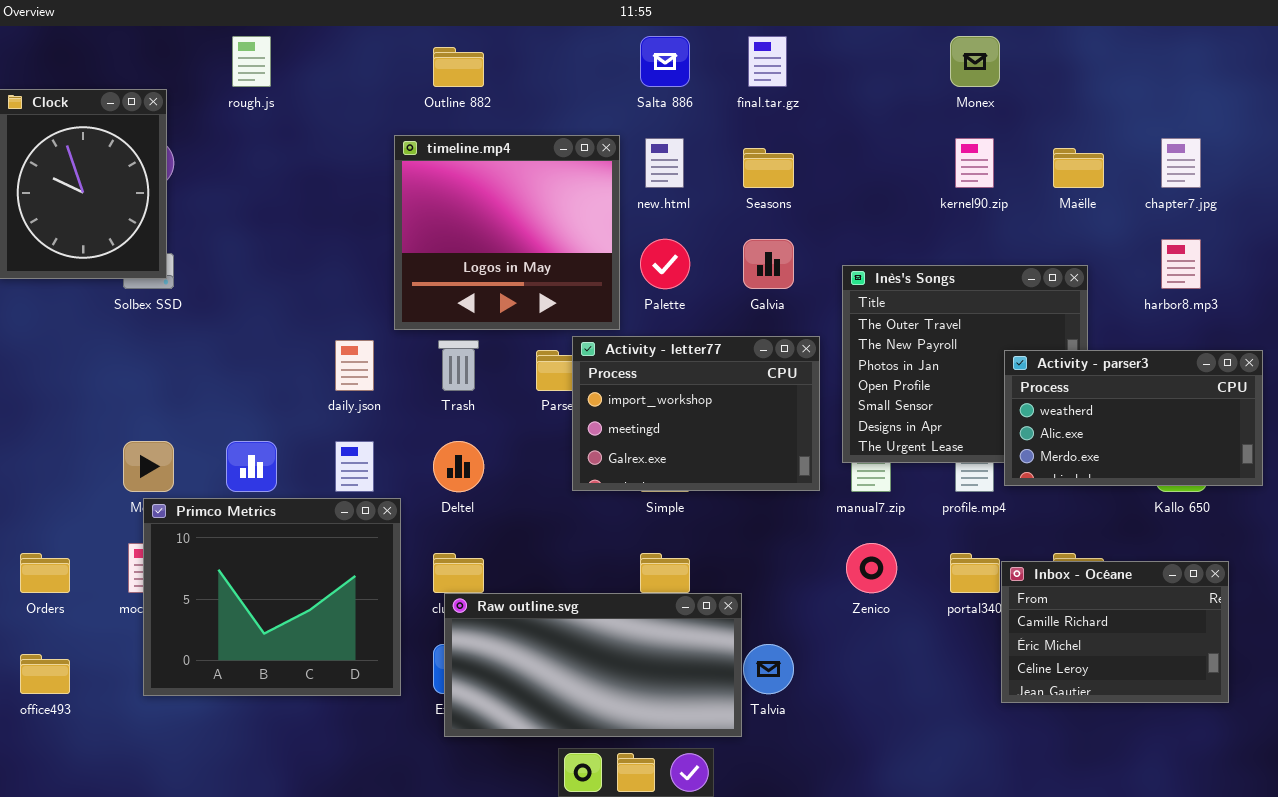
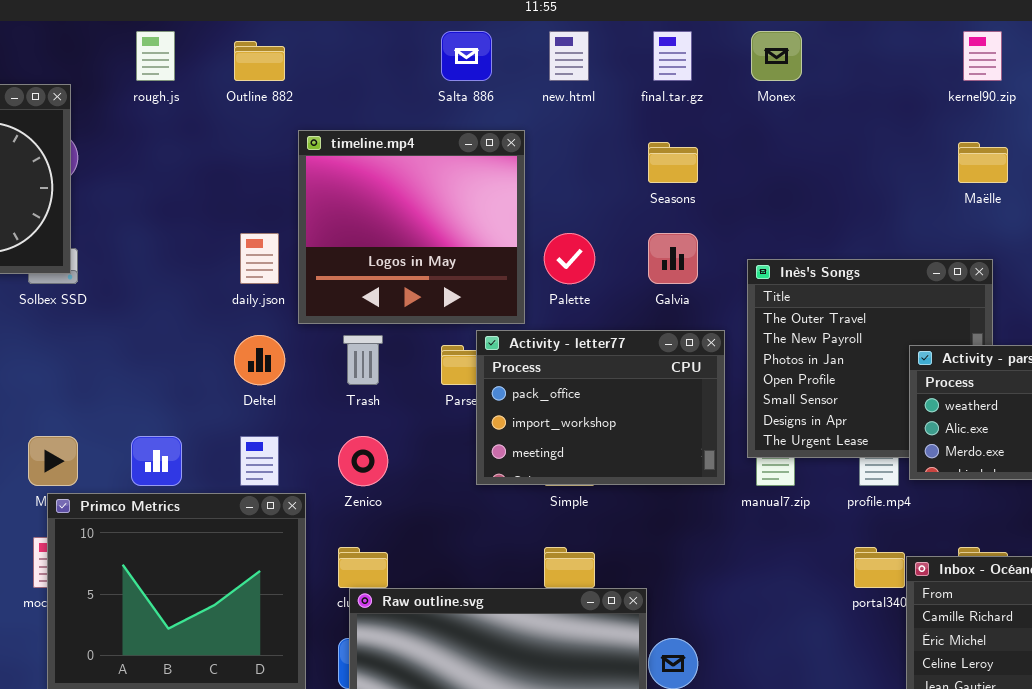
Salta 886: [640,36,690,87] -> [441,31,492,81], moved
Monex: [950,36,1000,87] -> [751,31,802,81], moved
Outline 882: [433,47,484,87] -> [234,41,285,81], moved
new.html: [645,138,684,188] -> [549,31,589,81], moved
kernel90.zip: [955,138,994,188] -> [963,31,1002,81], moved
Activity - letter77: [572,336,820,491] -> [476,330,725,485], scrolled up 1 row
daily.json: [335,340,374,391] -> [240,233,279,284], moved
Deltel: [433,441,484,492] -> [234,335,285,385], moved
Zenico: [846,543,897,593] -> [338,436,388,486], moved

